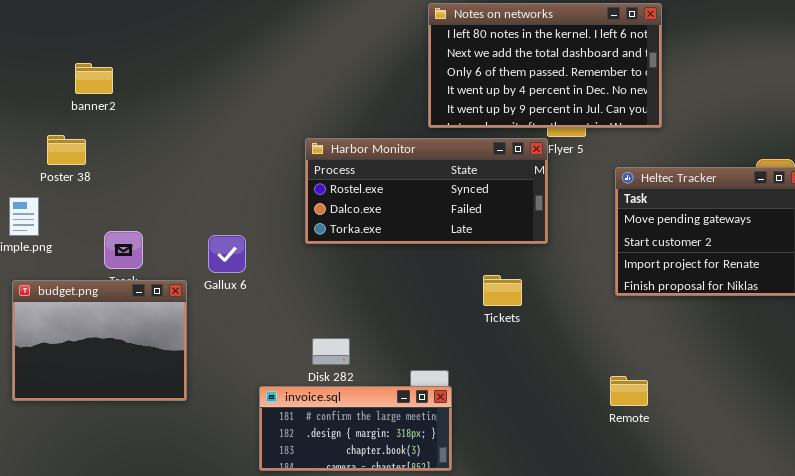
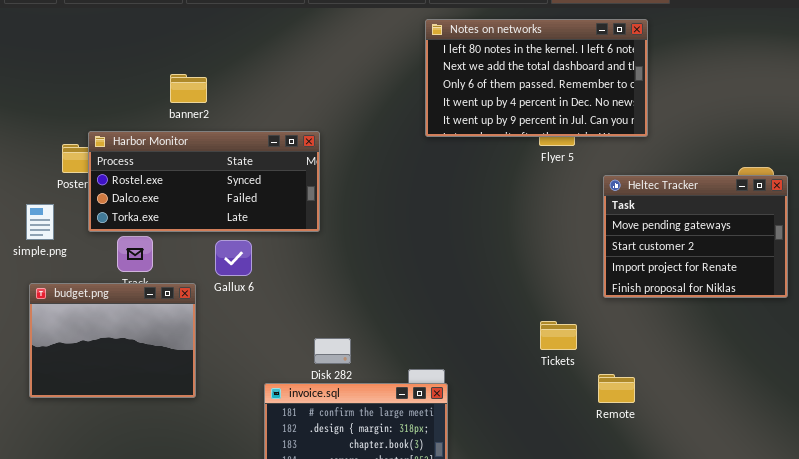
banner2: [75,63,113,94] -> [170,74,207,103], moved
Harbor Monitor: [305,138,548,244] -> [88,131,320,232], moved
Tickets: [483,275,522,306] -> [540,321,577,350], moved

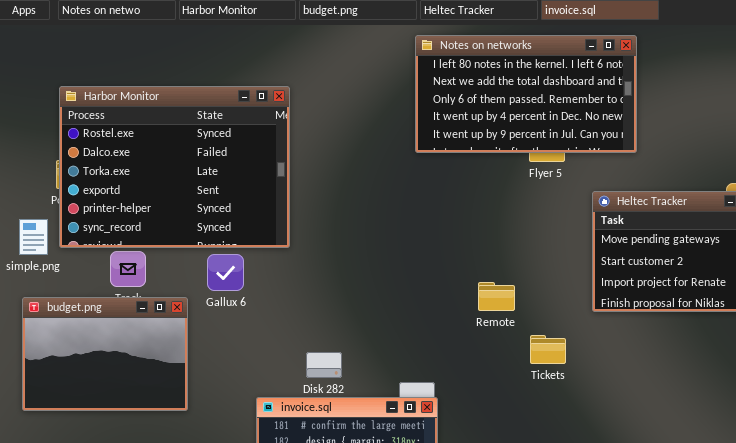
Harbor Monitor: [88,131,320,232] -> [59,86,290,248], moved, resized
Remote: [598,374,635,403] -> [478,282,515,311], moved

